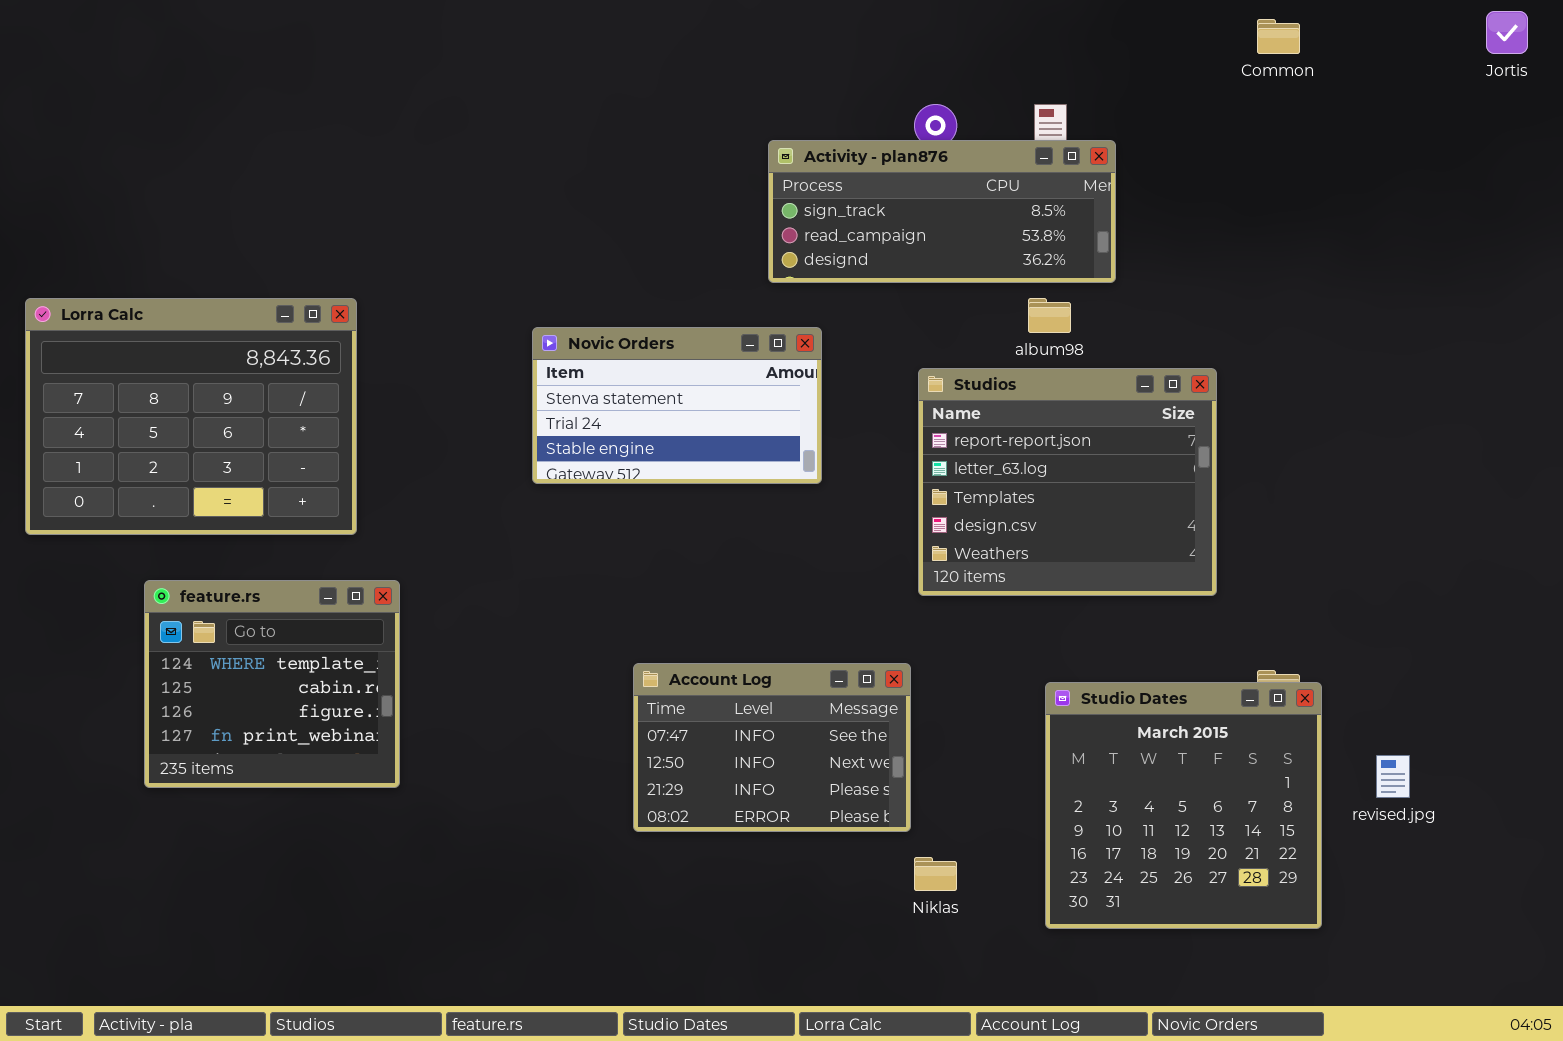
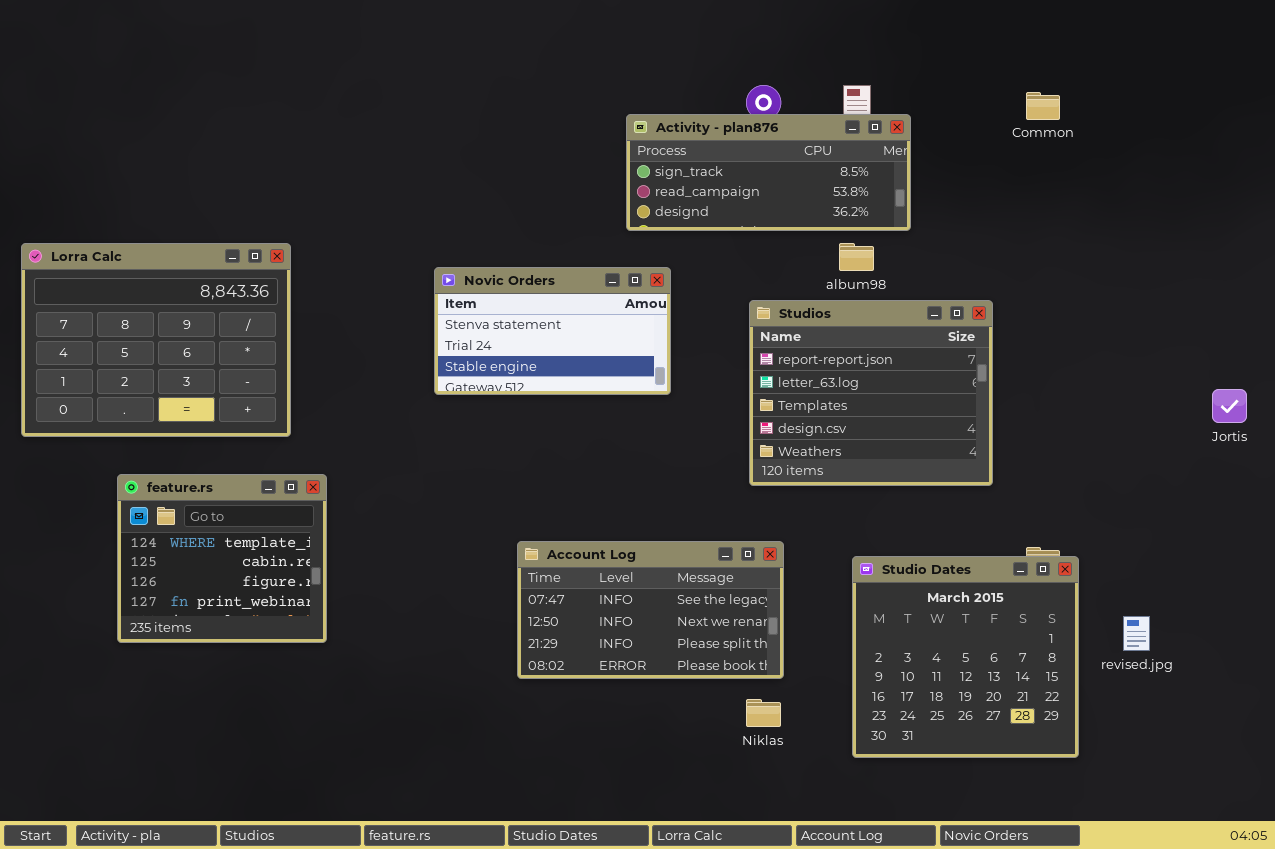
Jortis: [1486,11,1528,54] -> [1212,389,1247,423], moved
Common: [1257,19,1300,54] -> [1026,92,1060,120], moved
Account Log: [633,663,911,832] -> [517,541,784,679], resized

